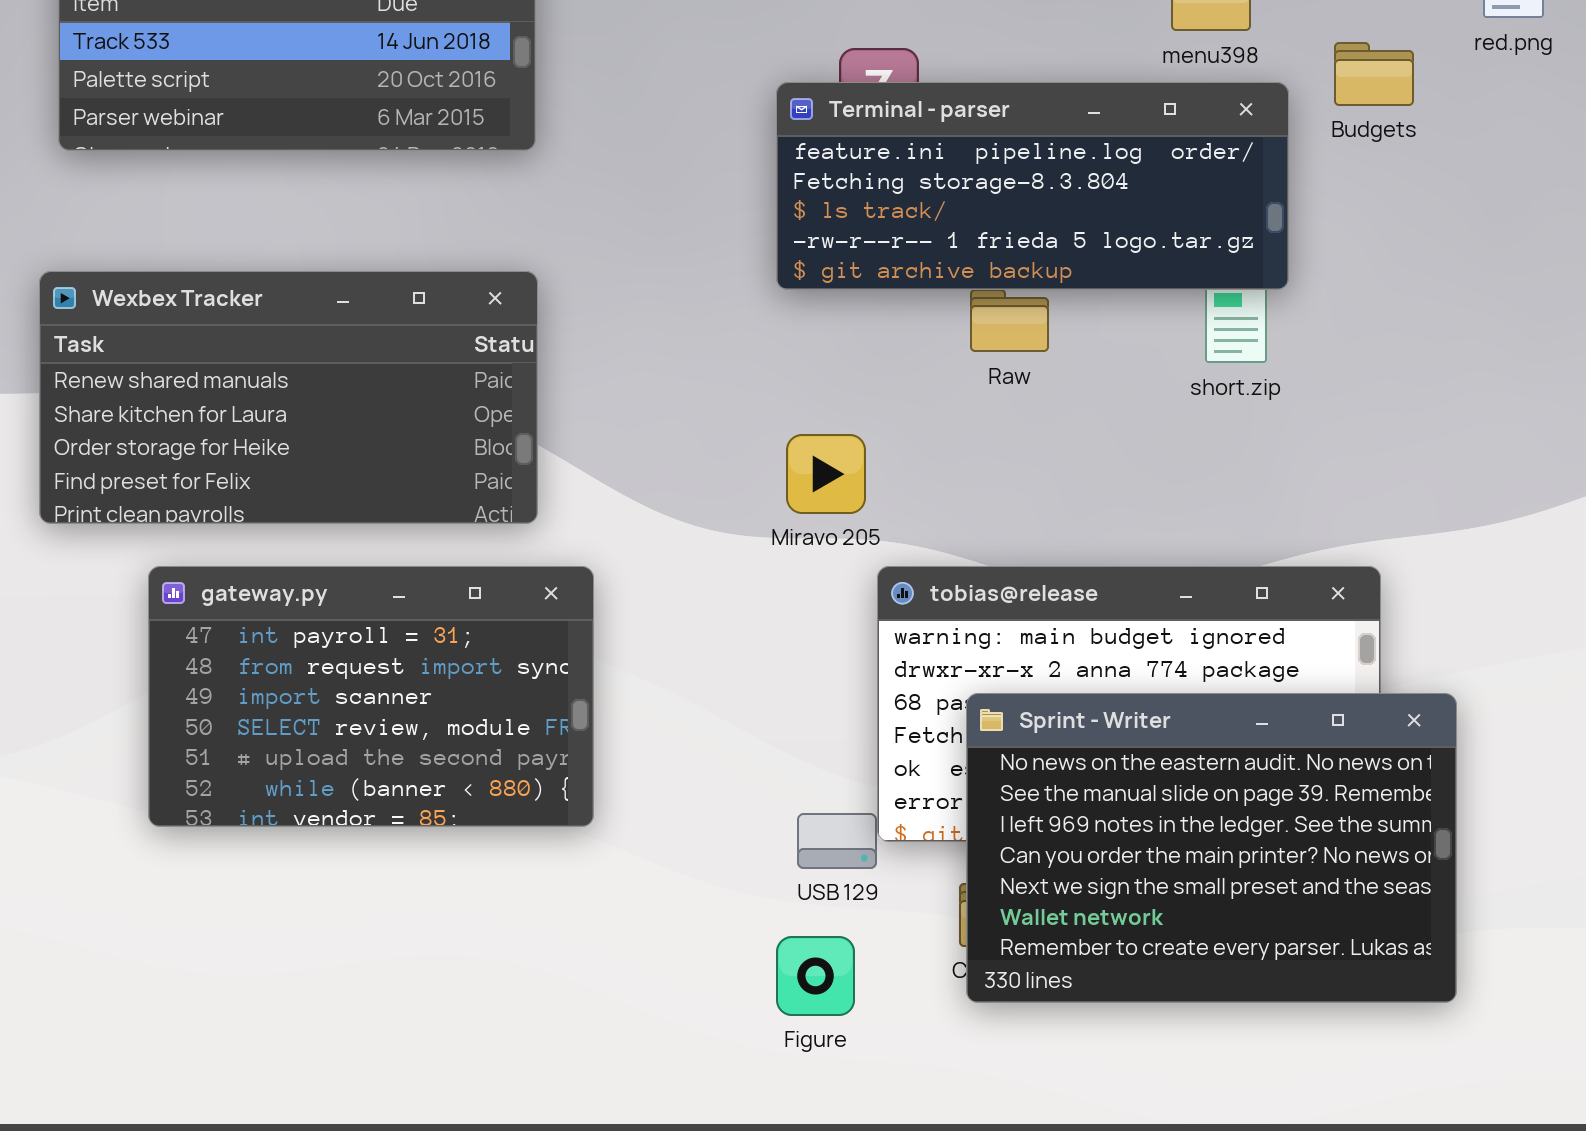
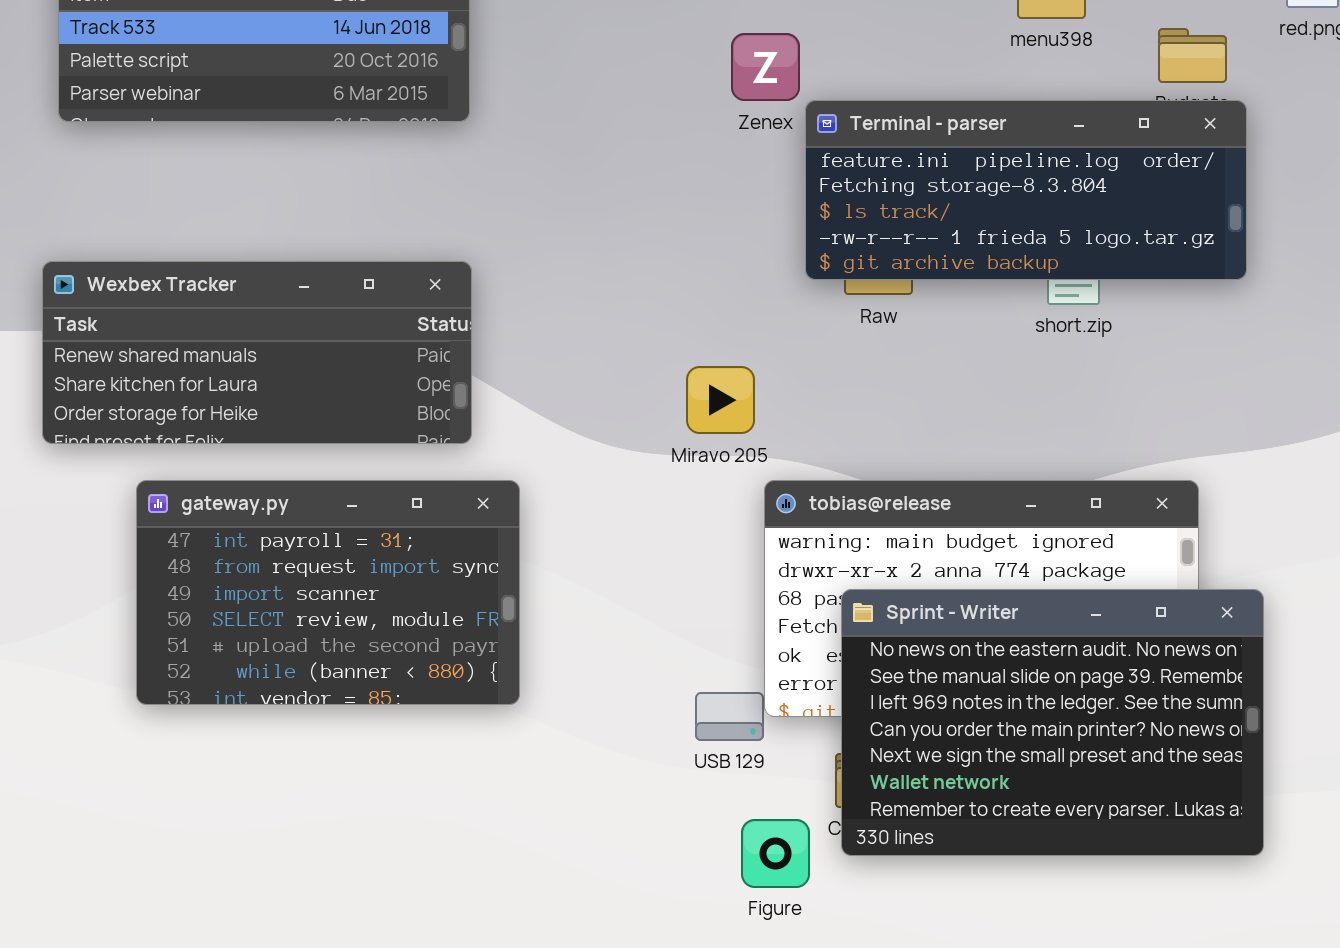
Terminal - parser: [776,82,1289,290] -> [805,100,1247,280], moved
Wexbex Tracker: [39,271,538,524] -> [42,261,472,444], resized
Figure: [776,936,855,1016] -> [741,819,810,888], moved

